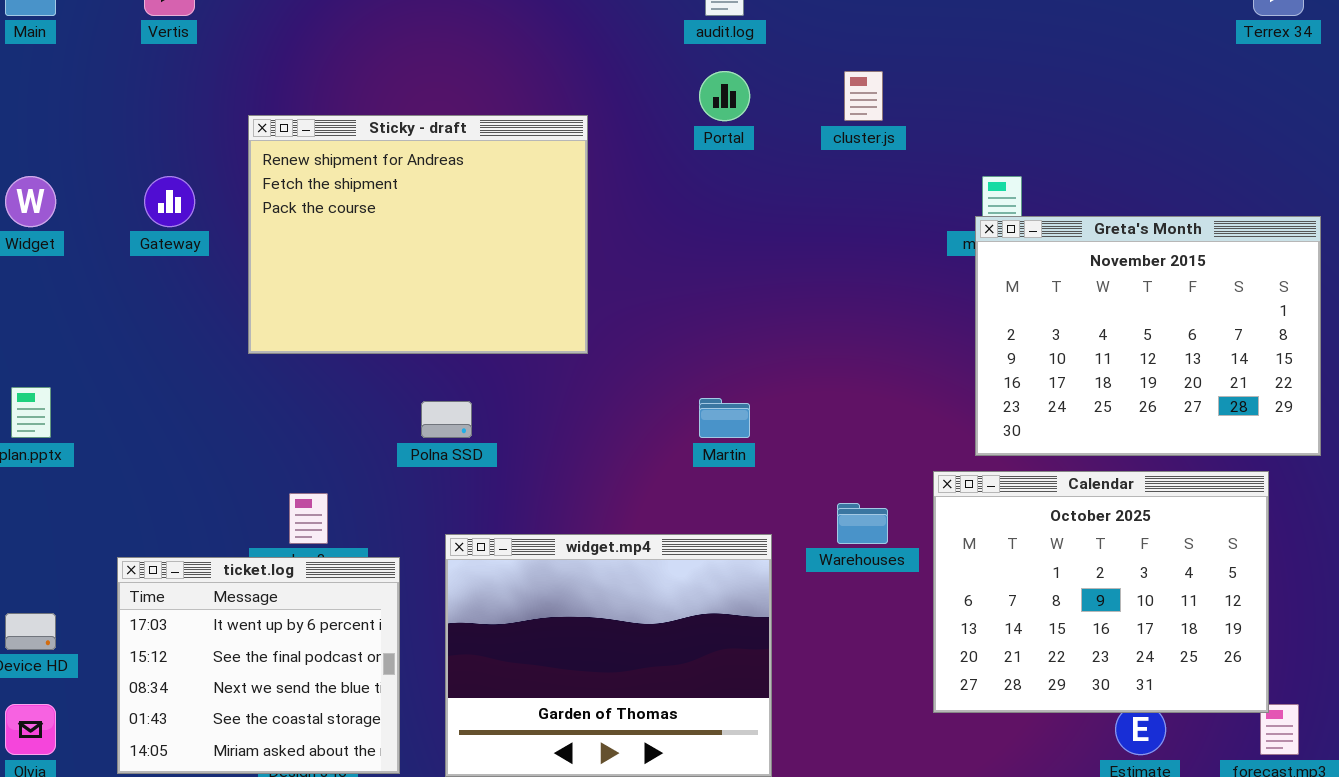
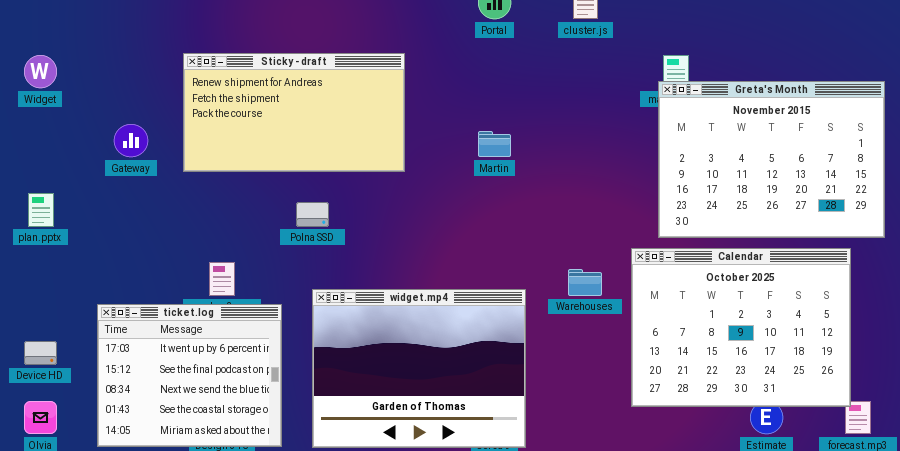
Sticky - draft: [248,115,588,354] -> [183,53,405,172], resized
Gateway: [144,176,195,227] -> [114,124,148,157], moved
Martin: [699,398,750,438] -> [478,131,511,157], moved

